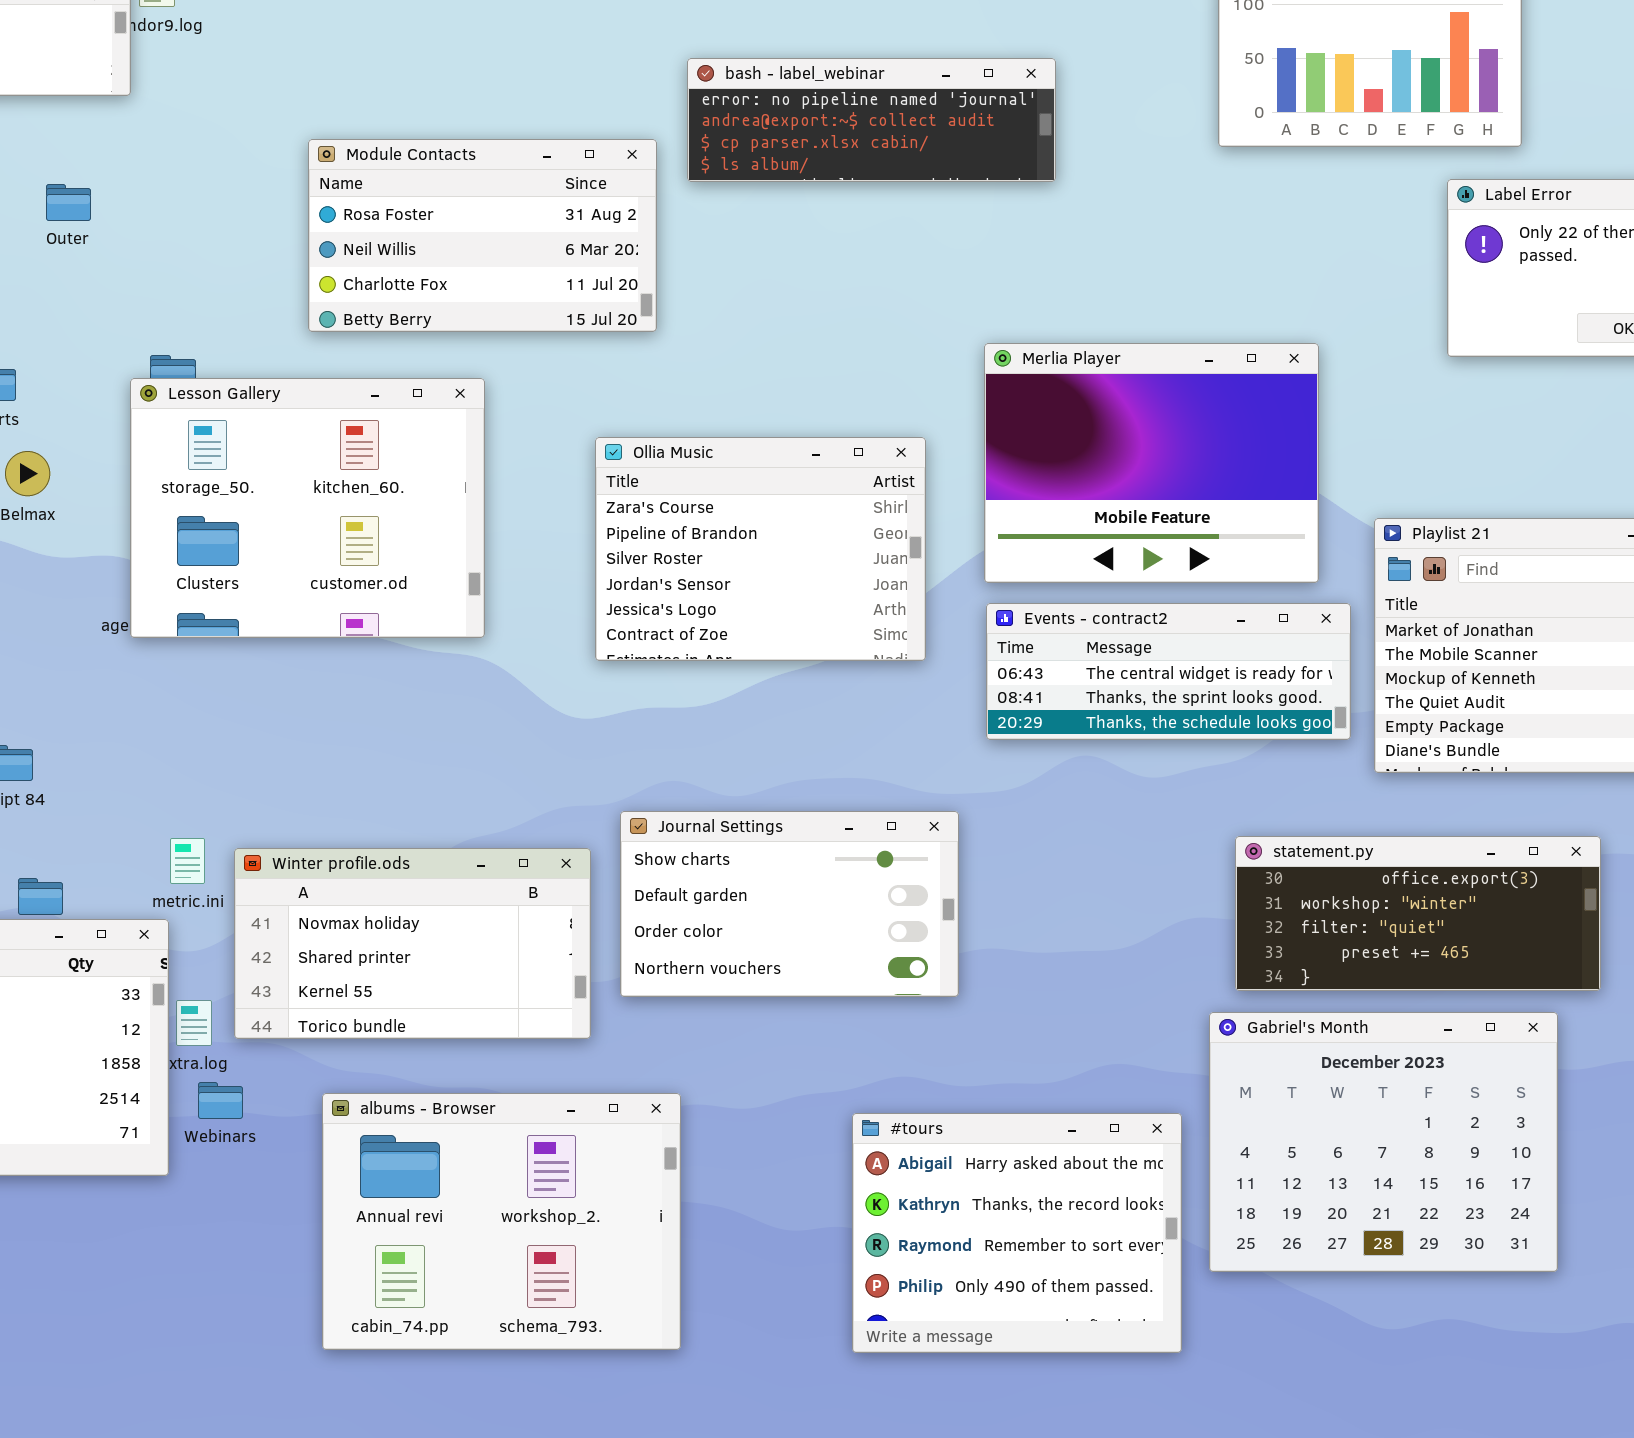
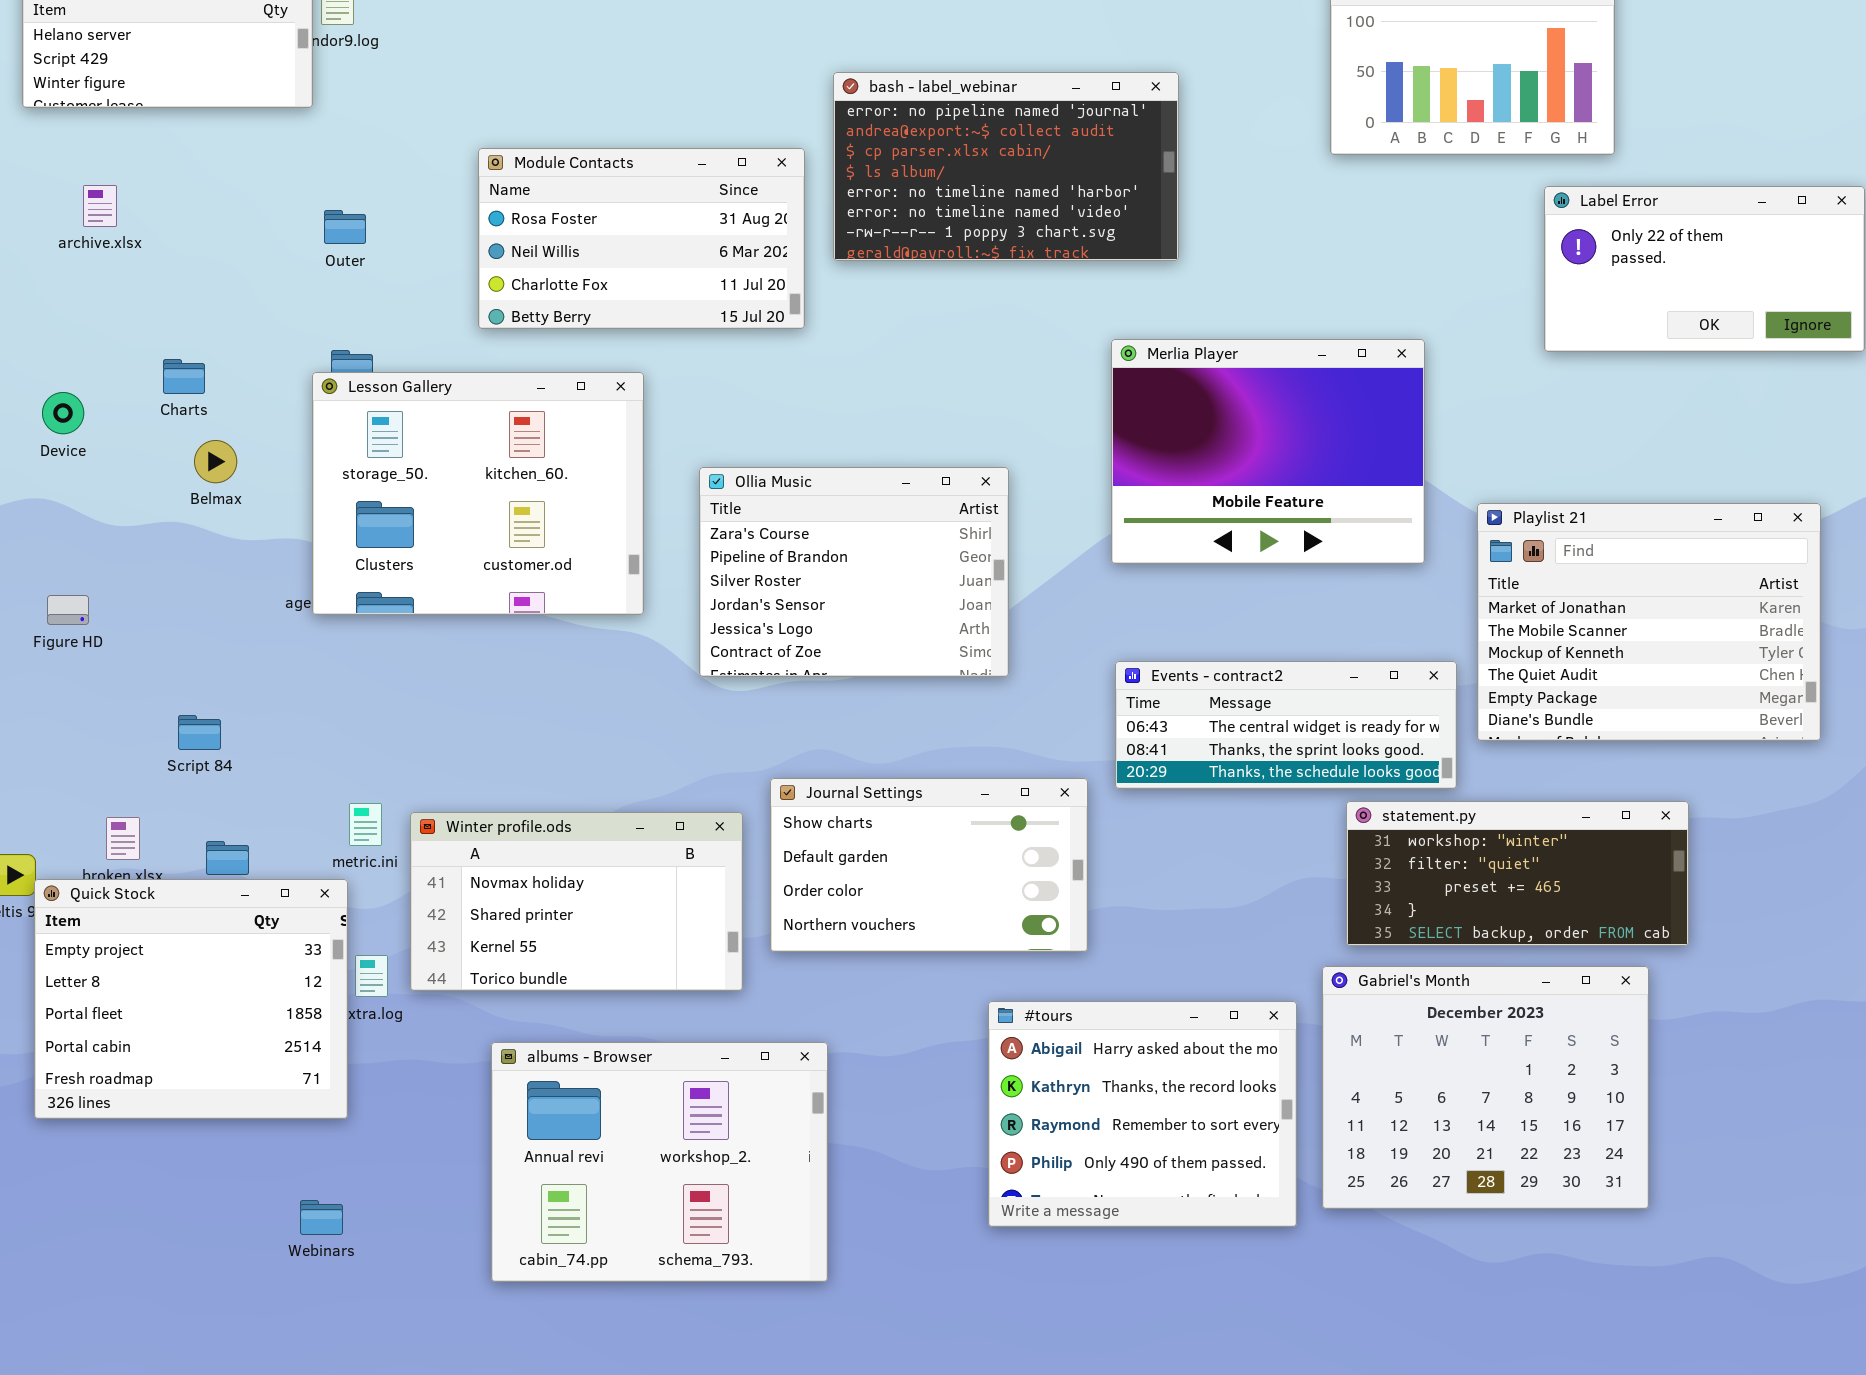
bash - label_webinar: [687,58,1056,182] -> [833,72,1179,261], resized
Outer: [46,184,91,221] -> [324,210,366,244], moved
Ollia Music: [595,437,926,661] -> [699,467,1009,677], moved
Events - contract2: [986,603,1351,740] -> [1115,661,1457,789], moved
statement.py: [1235,836,1601,991] -> [1346,801,1689,946], scrolled down 1 row
Webinars: [198,1082,243,1119] -> [300,1200,343,1235], moved
#tours: [852,1113,1182,1353] -> [988,1001,1297,1227], moved

